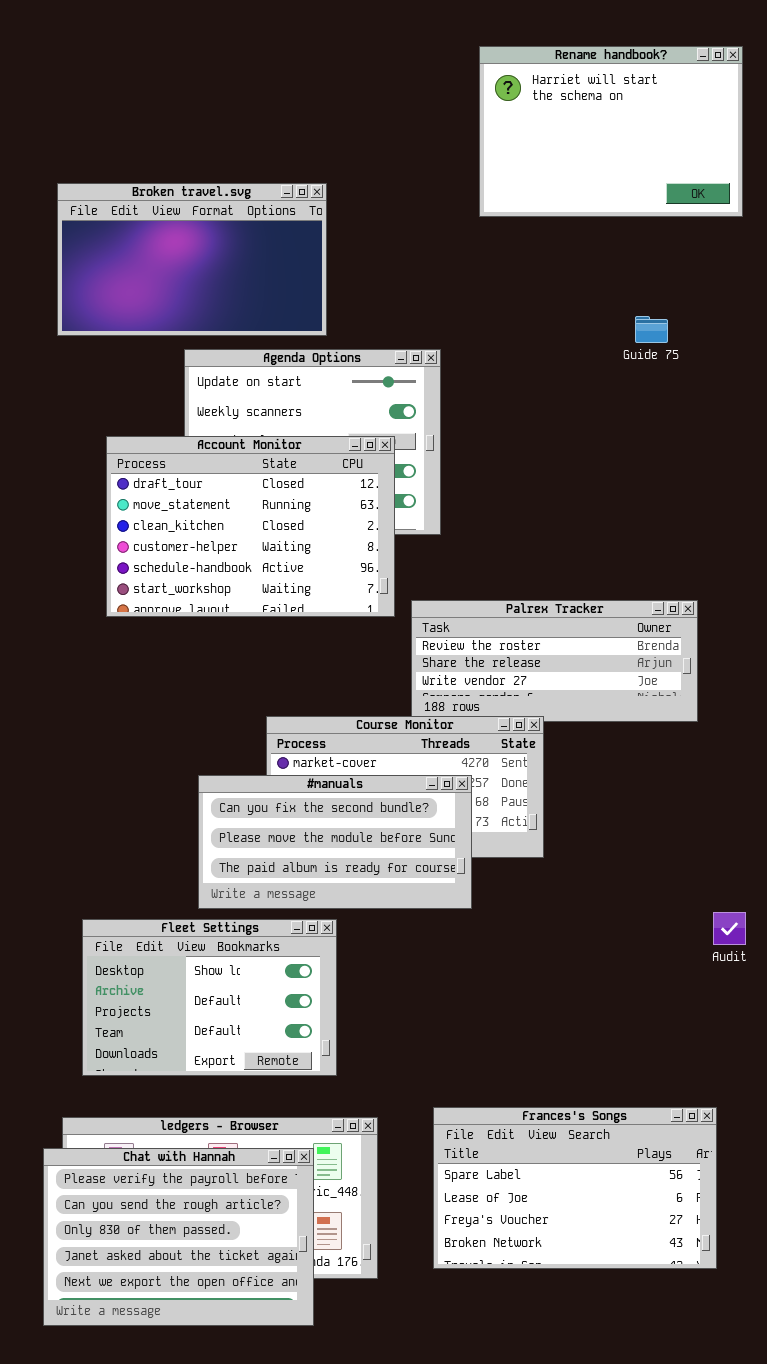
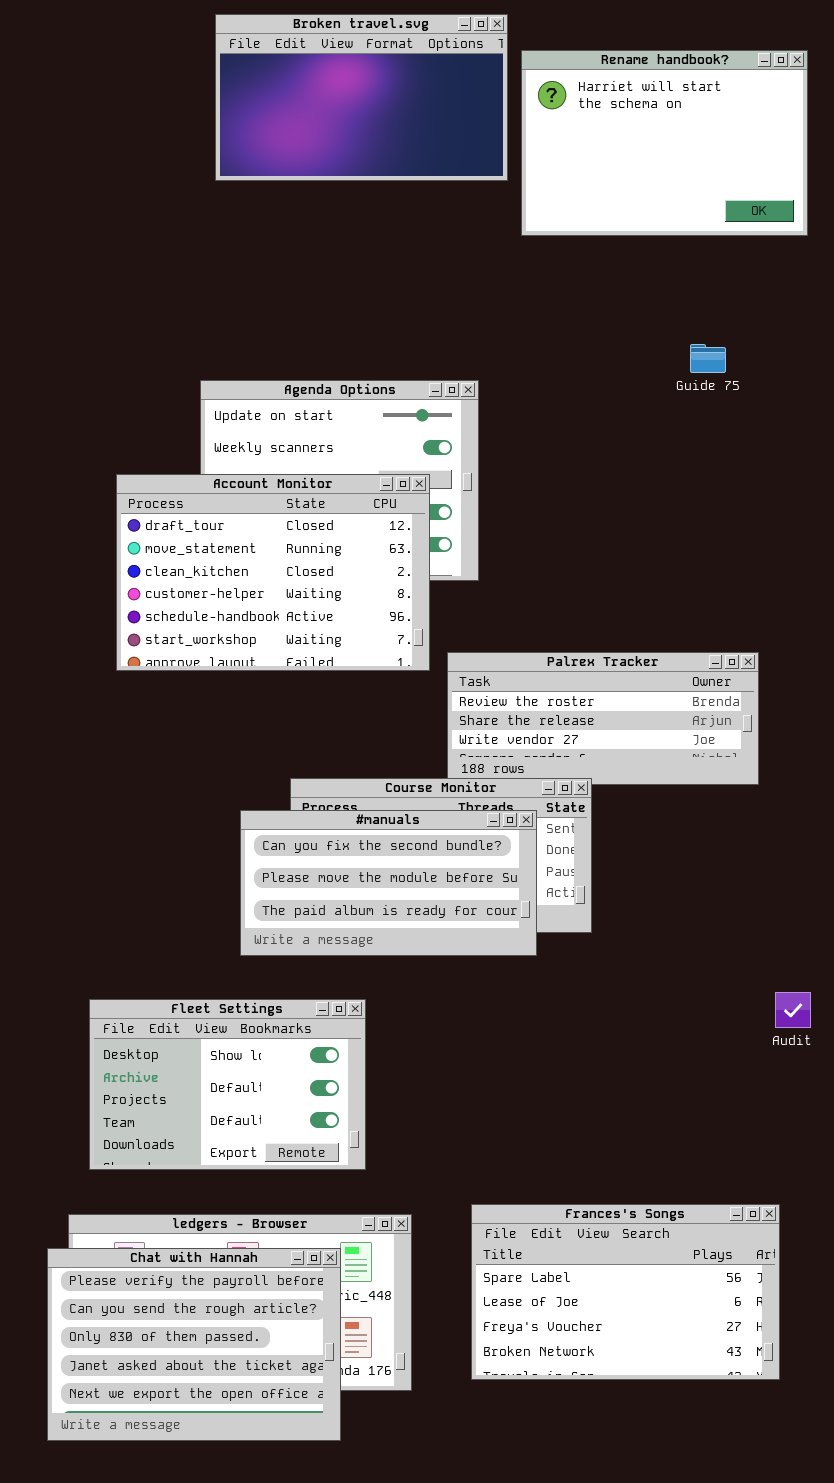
Broken travel.svg: [57,183,327,336] -> [215,14,508,181], moved
#manuals: [198,775,472,909] -> [240,810,537,956], moved

